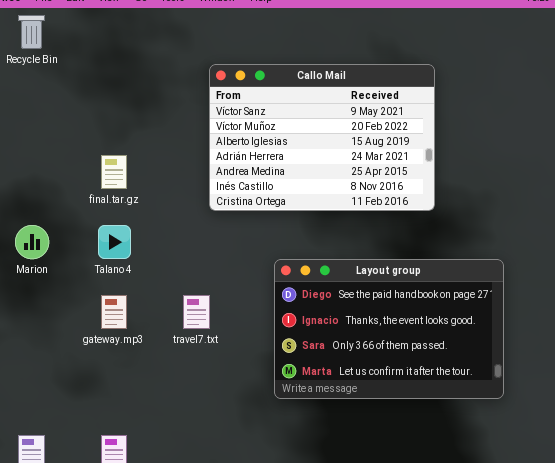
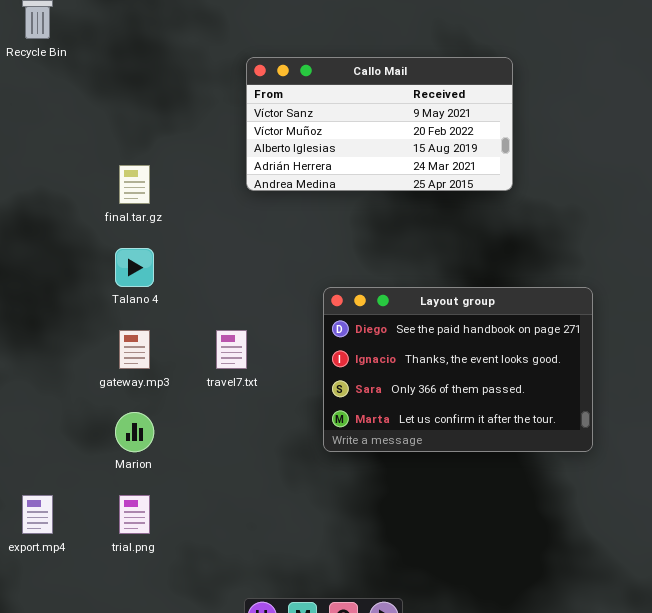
Callo Mail: [209,64,435,211] -> [246,57,513,191], resized
Marion: [15,225,49,259] -> [115,412,154,452], moved

